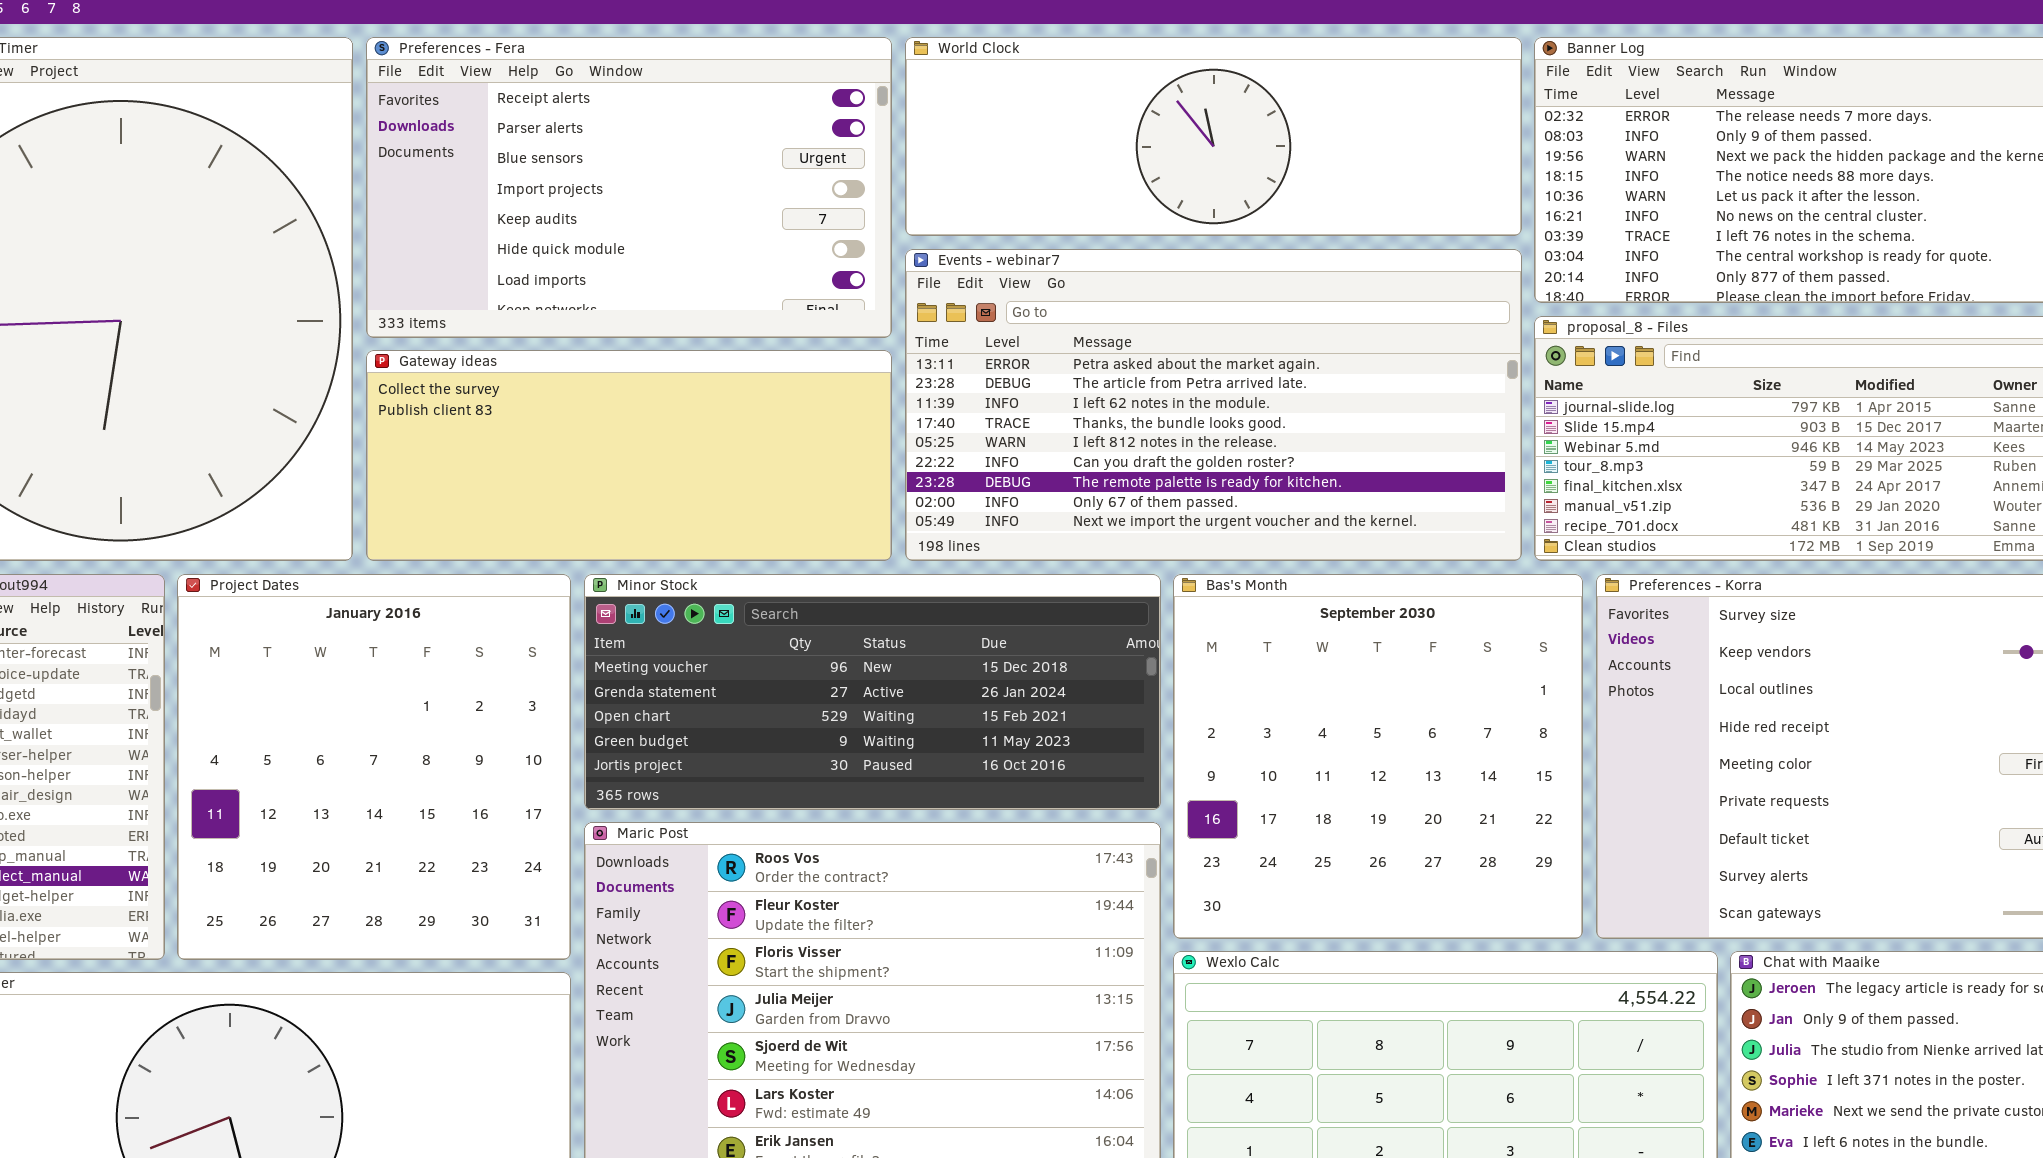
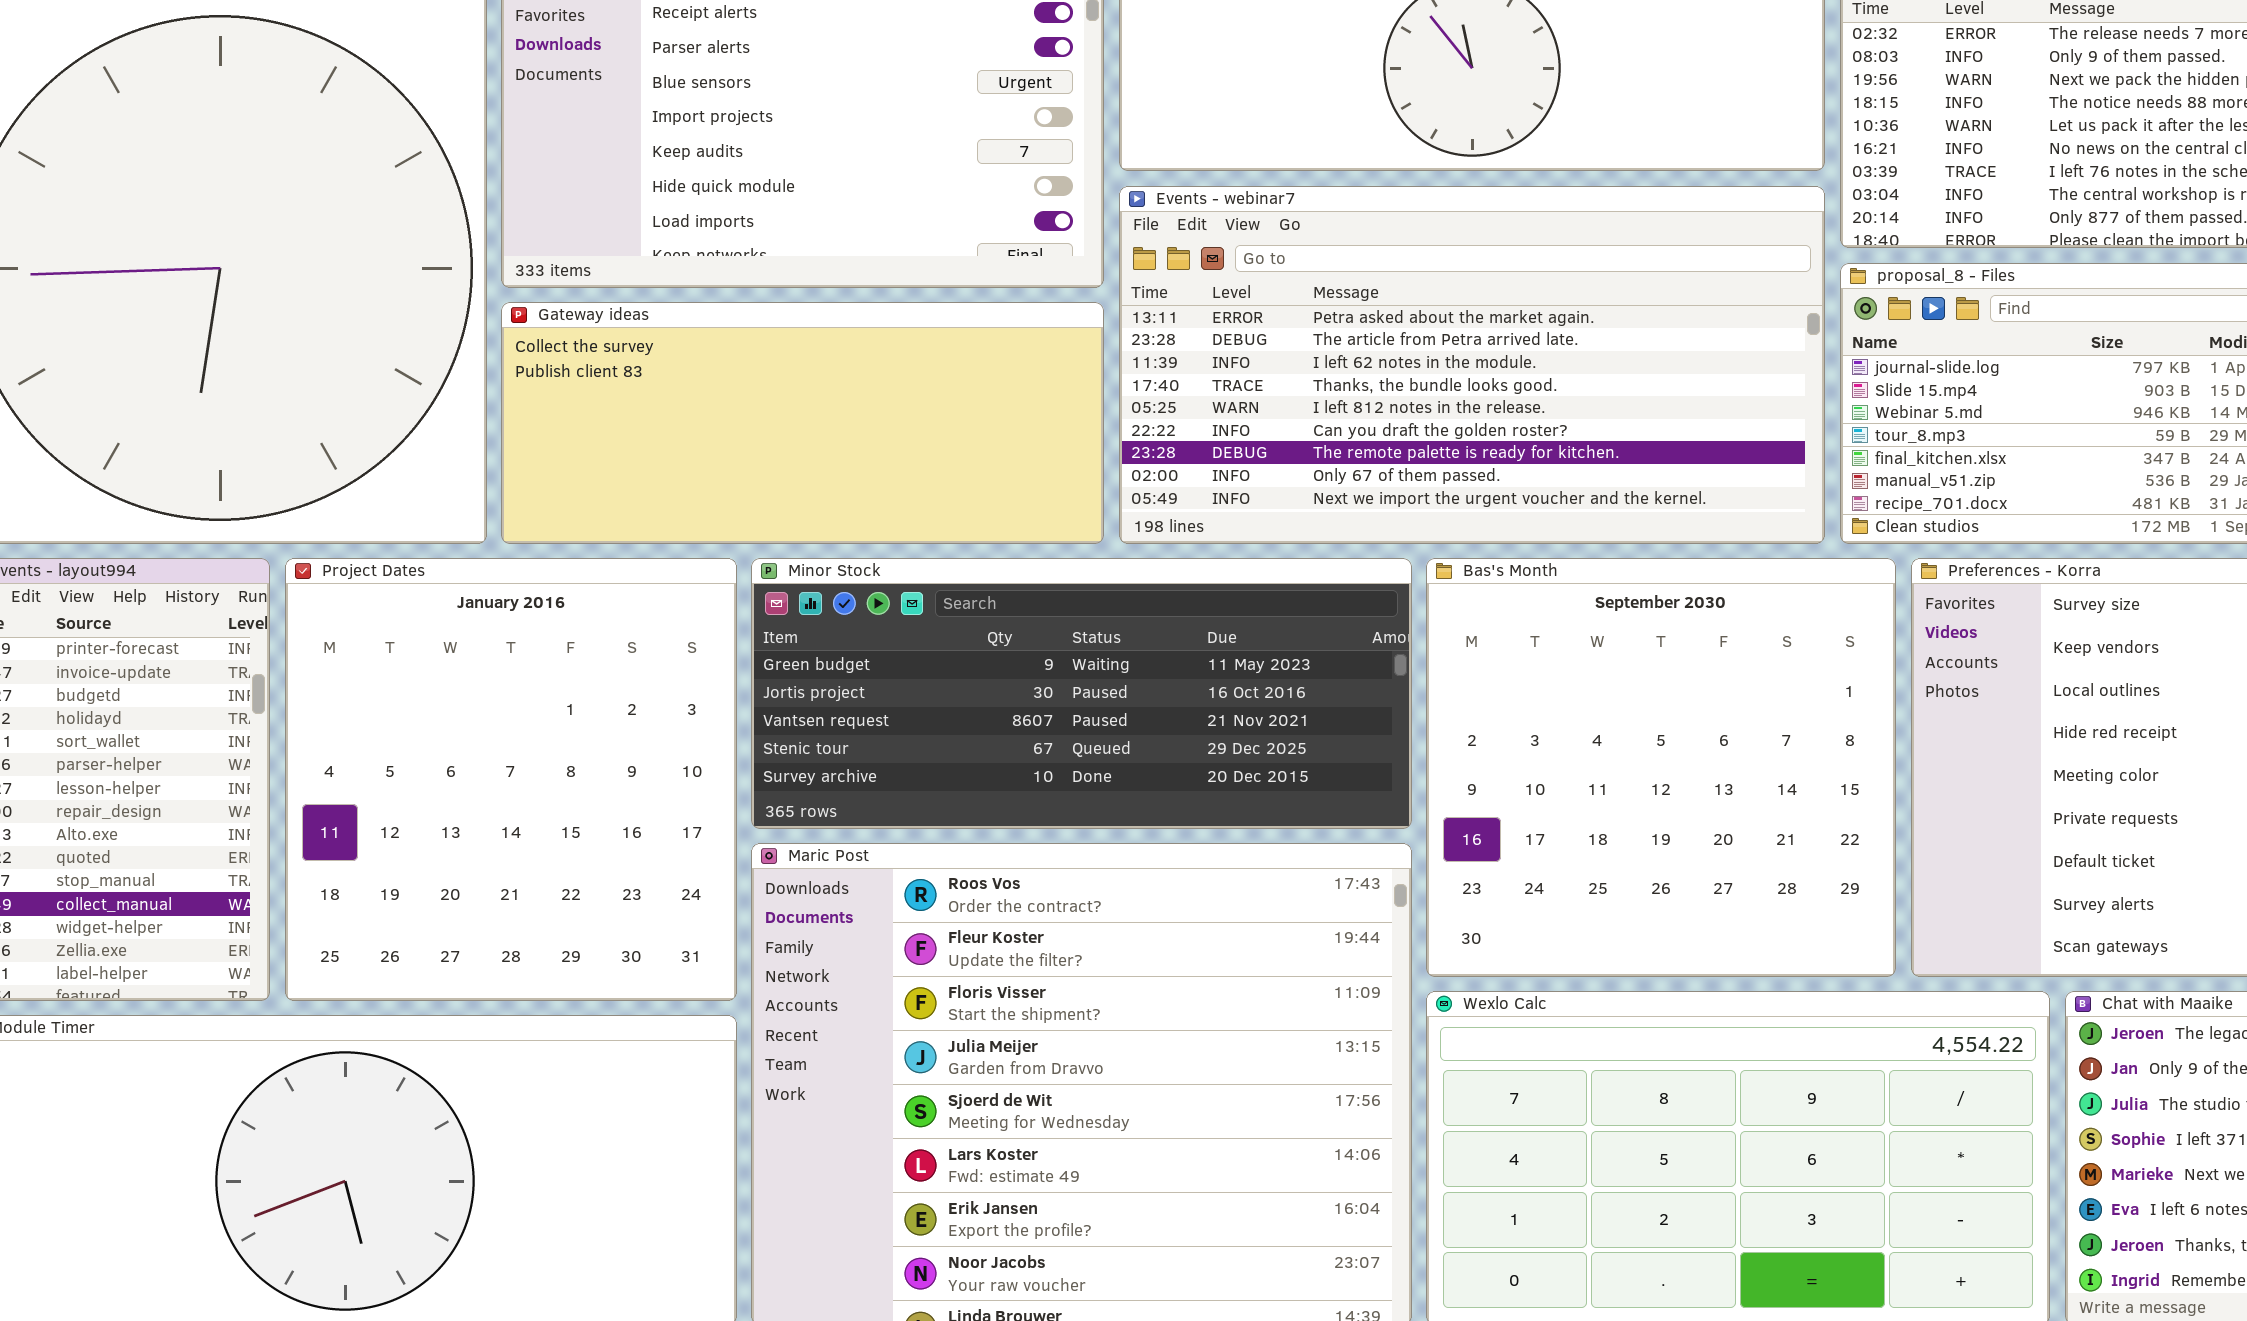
Minor Stock: [584,574,1161,810] -> [751,558,1412,829], scrolled down 3 rows

